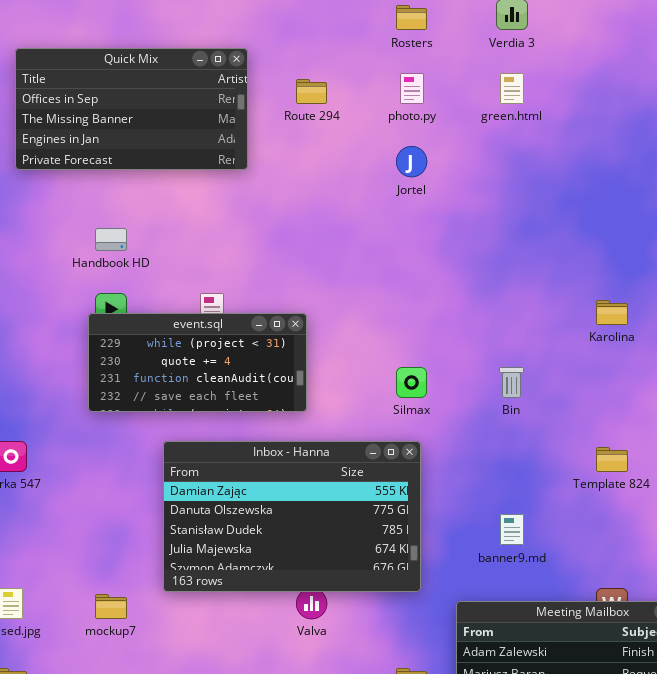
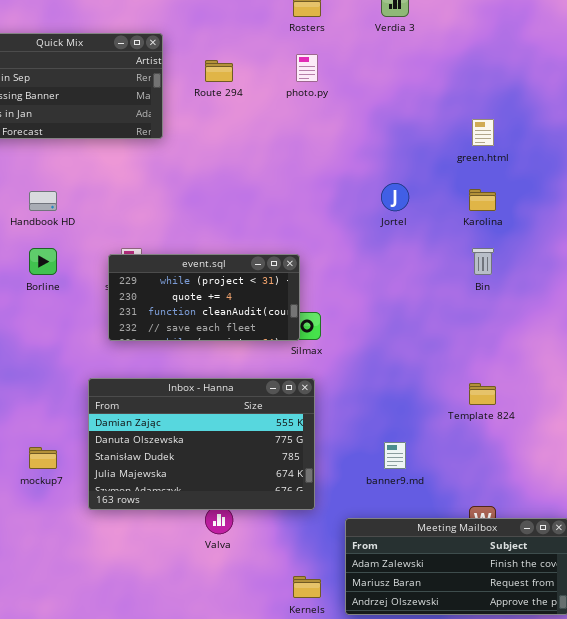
green.html: [500,73,524,104] -> [472,119,494,146], moved
Jortel: [396,146,427,177] -> [381,183,409,211], moved
Karolina: [596,300,628,325] -> [469,189,496,211], moved
event.sql: [88,313,307,412] -> [108,254,300,341], moved
Bin: [499,367,524,398] -> [472,248,494,275], moved
mockup7: [95,594,127,619] -> [29,447,57,469], moved

